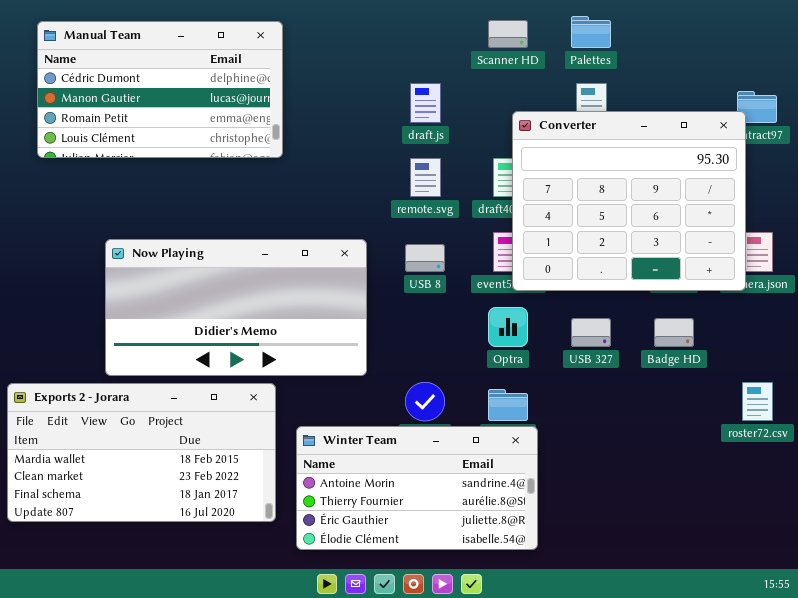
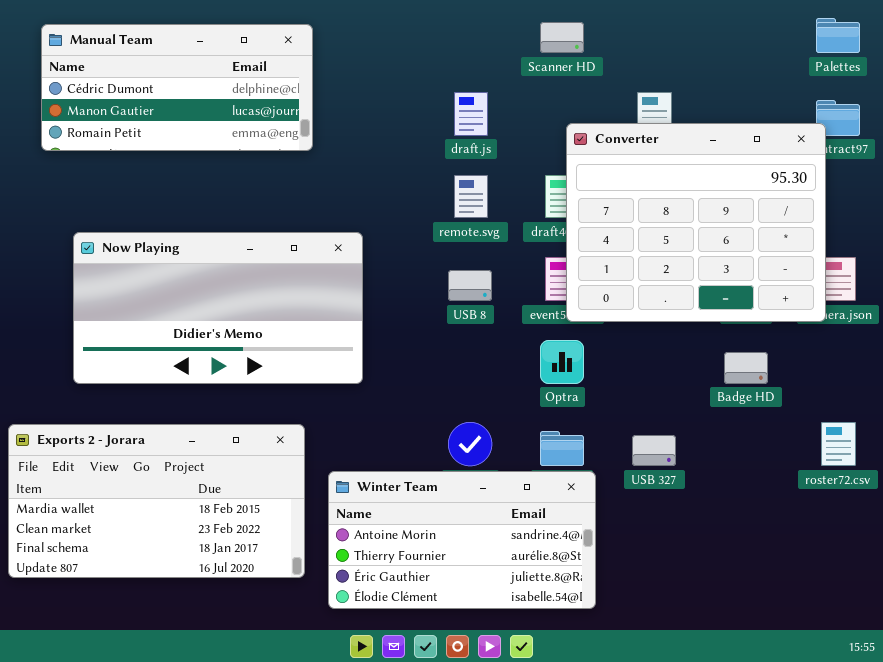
Palettes: [571,16,611,48] -> [816,18,860,53], moved
Manual Team: [37,21,283,158] -> [41,24,313,151], resized
Now Playing: [105,239,367,376] -> [73,232,363,384], moved
USB 327: [571,318,611,347] -> [632,435,676,466], moved

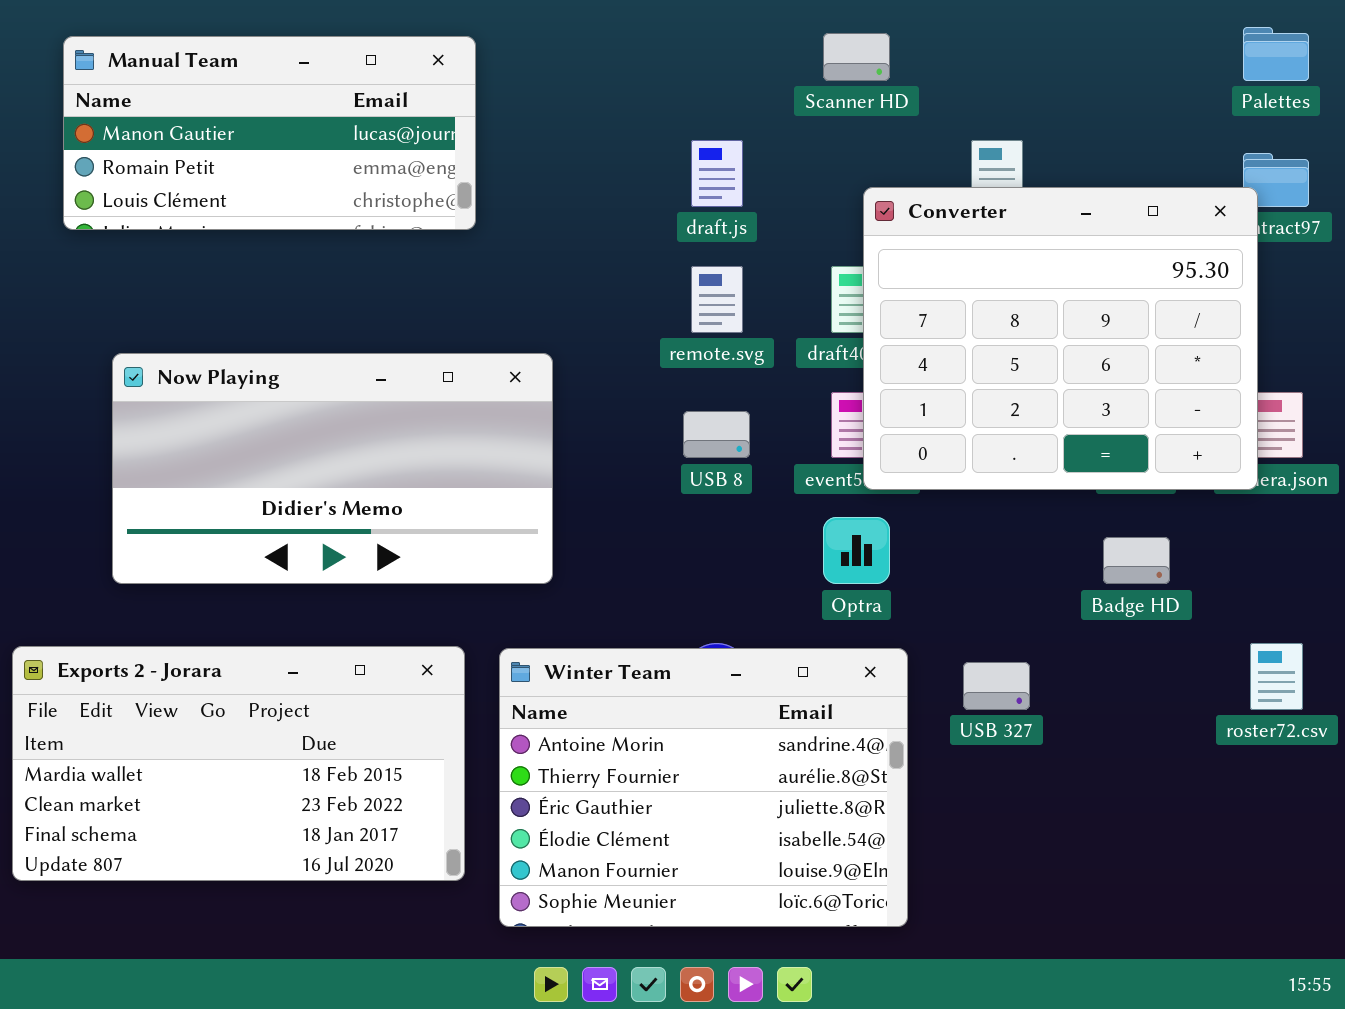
Manual Team: [41,24,313,151] -> [63,36,476,230], scrolled down 1 row
Winter Team: [328,471,596,609] -> [499,648,908,927], resized

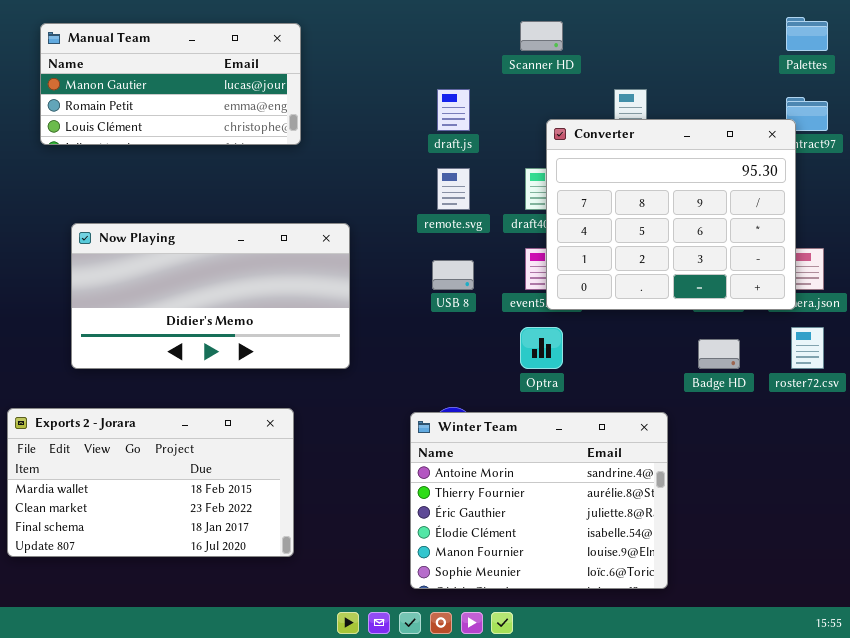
roster72.csv: [1250,643,1303,710] -> [791,327,824,369], moved
Winter Team: [499,648,908,927] -> [410,412,668,589], moved

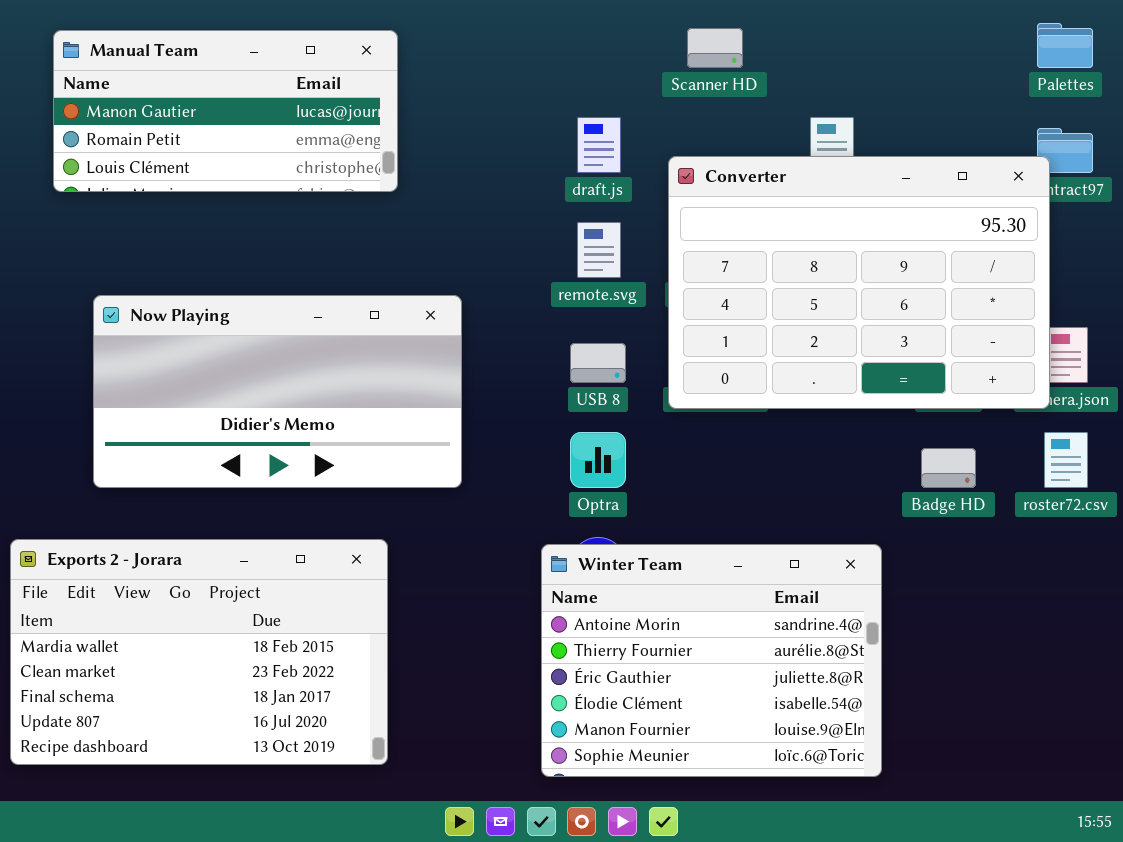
Converter: [546,119,796,310] -> [668,156,1050,409], resized
Optra: [520,327,563,369] -> [570,432,626,488], moved
Exports 2 - Jorara: [7,408,294,557] -> [10,539,388,765], resized

